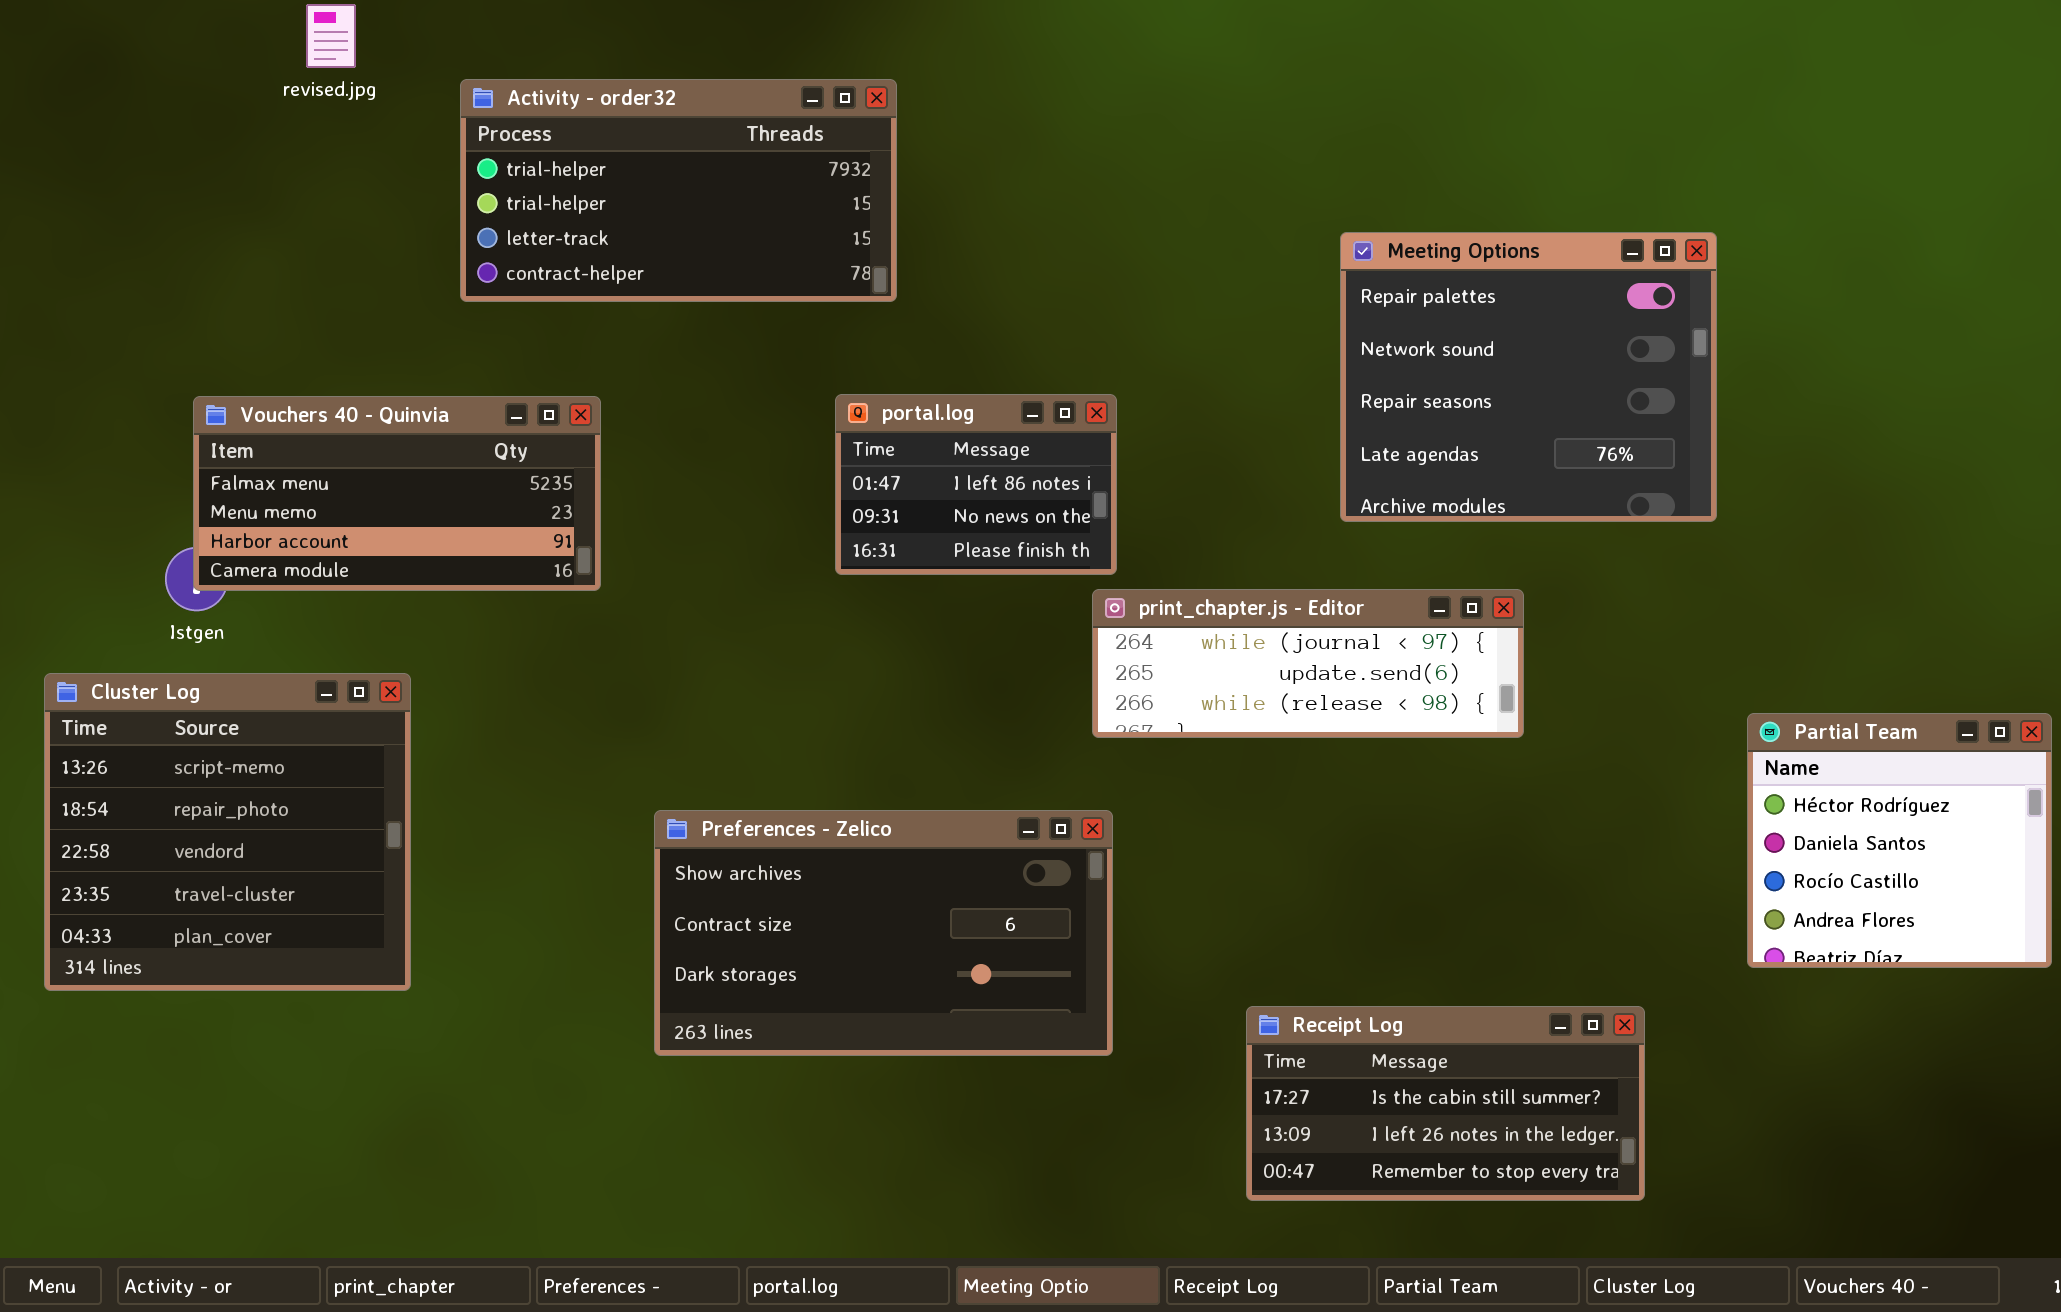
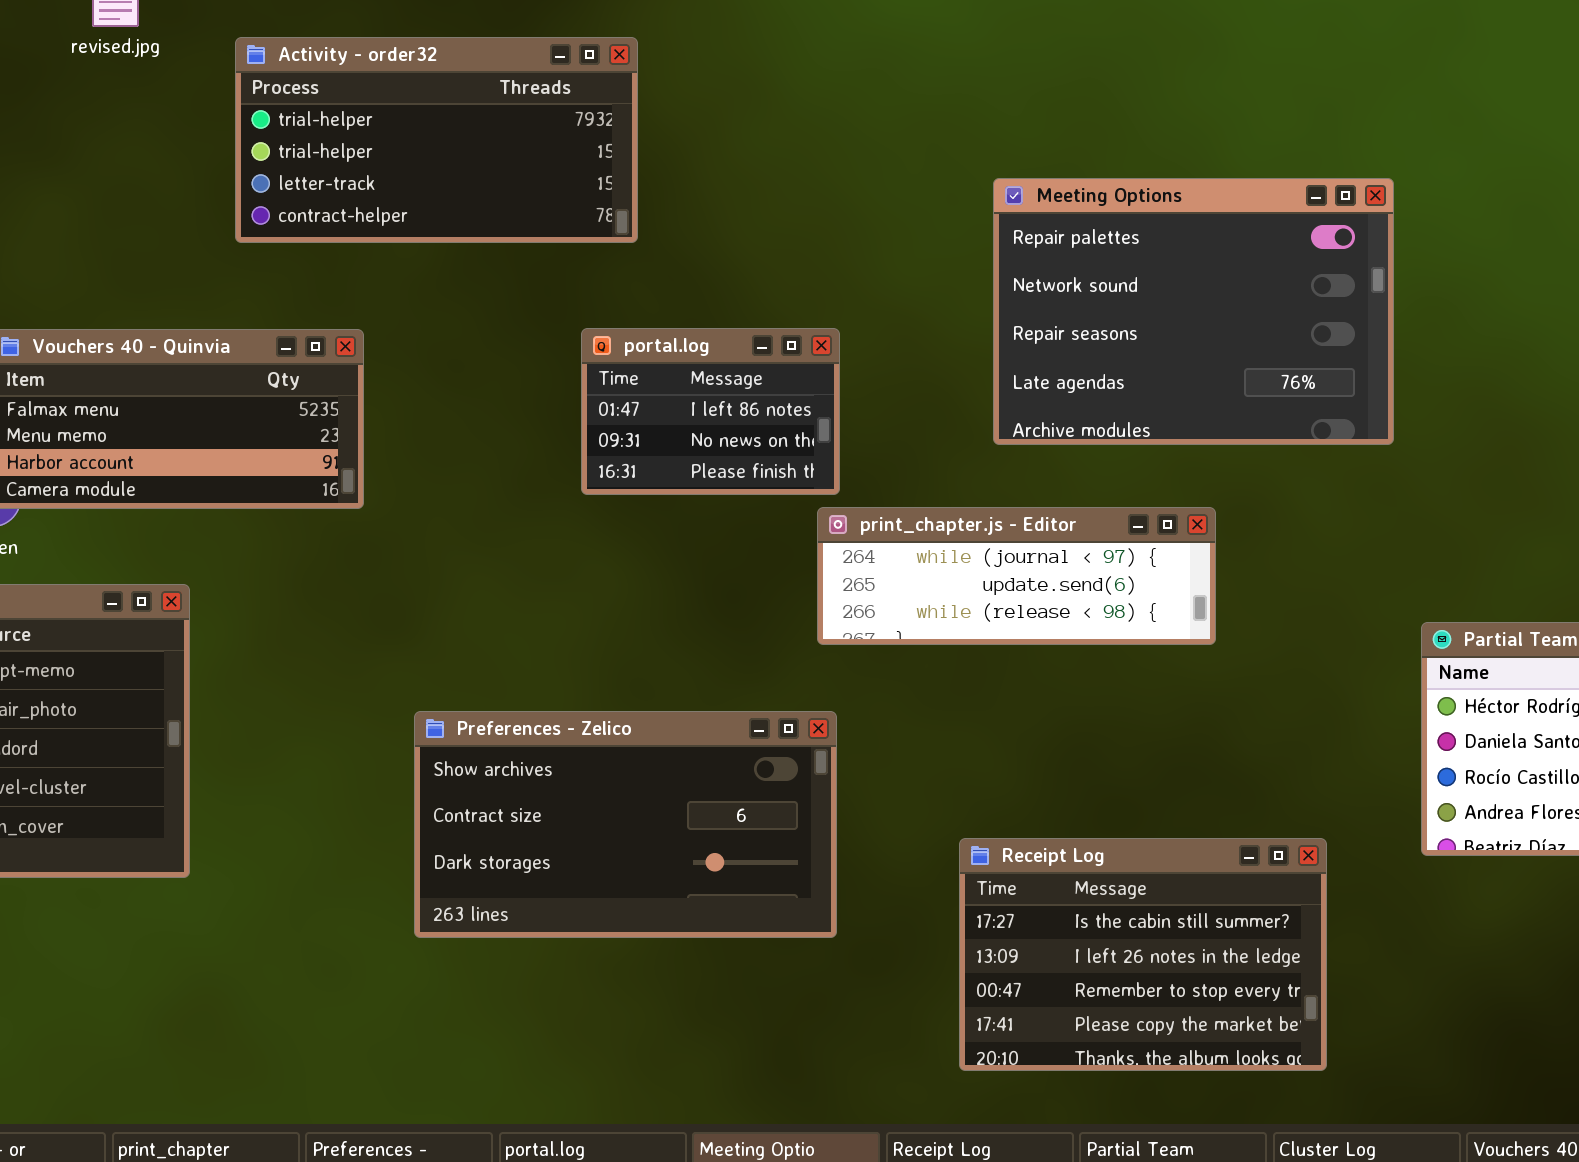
Meeting Options: [1340,232,1717,522] -> [993,178,1394,445], resized
Receipt Log: [1246,1006,1645,1201] -> [959,838,1327,1071], resized

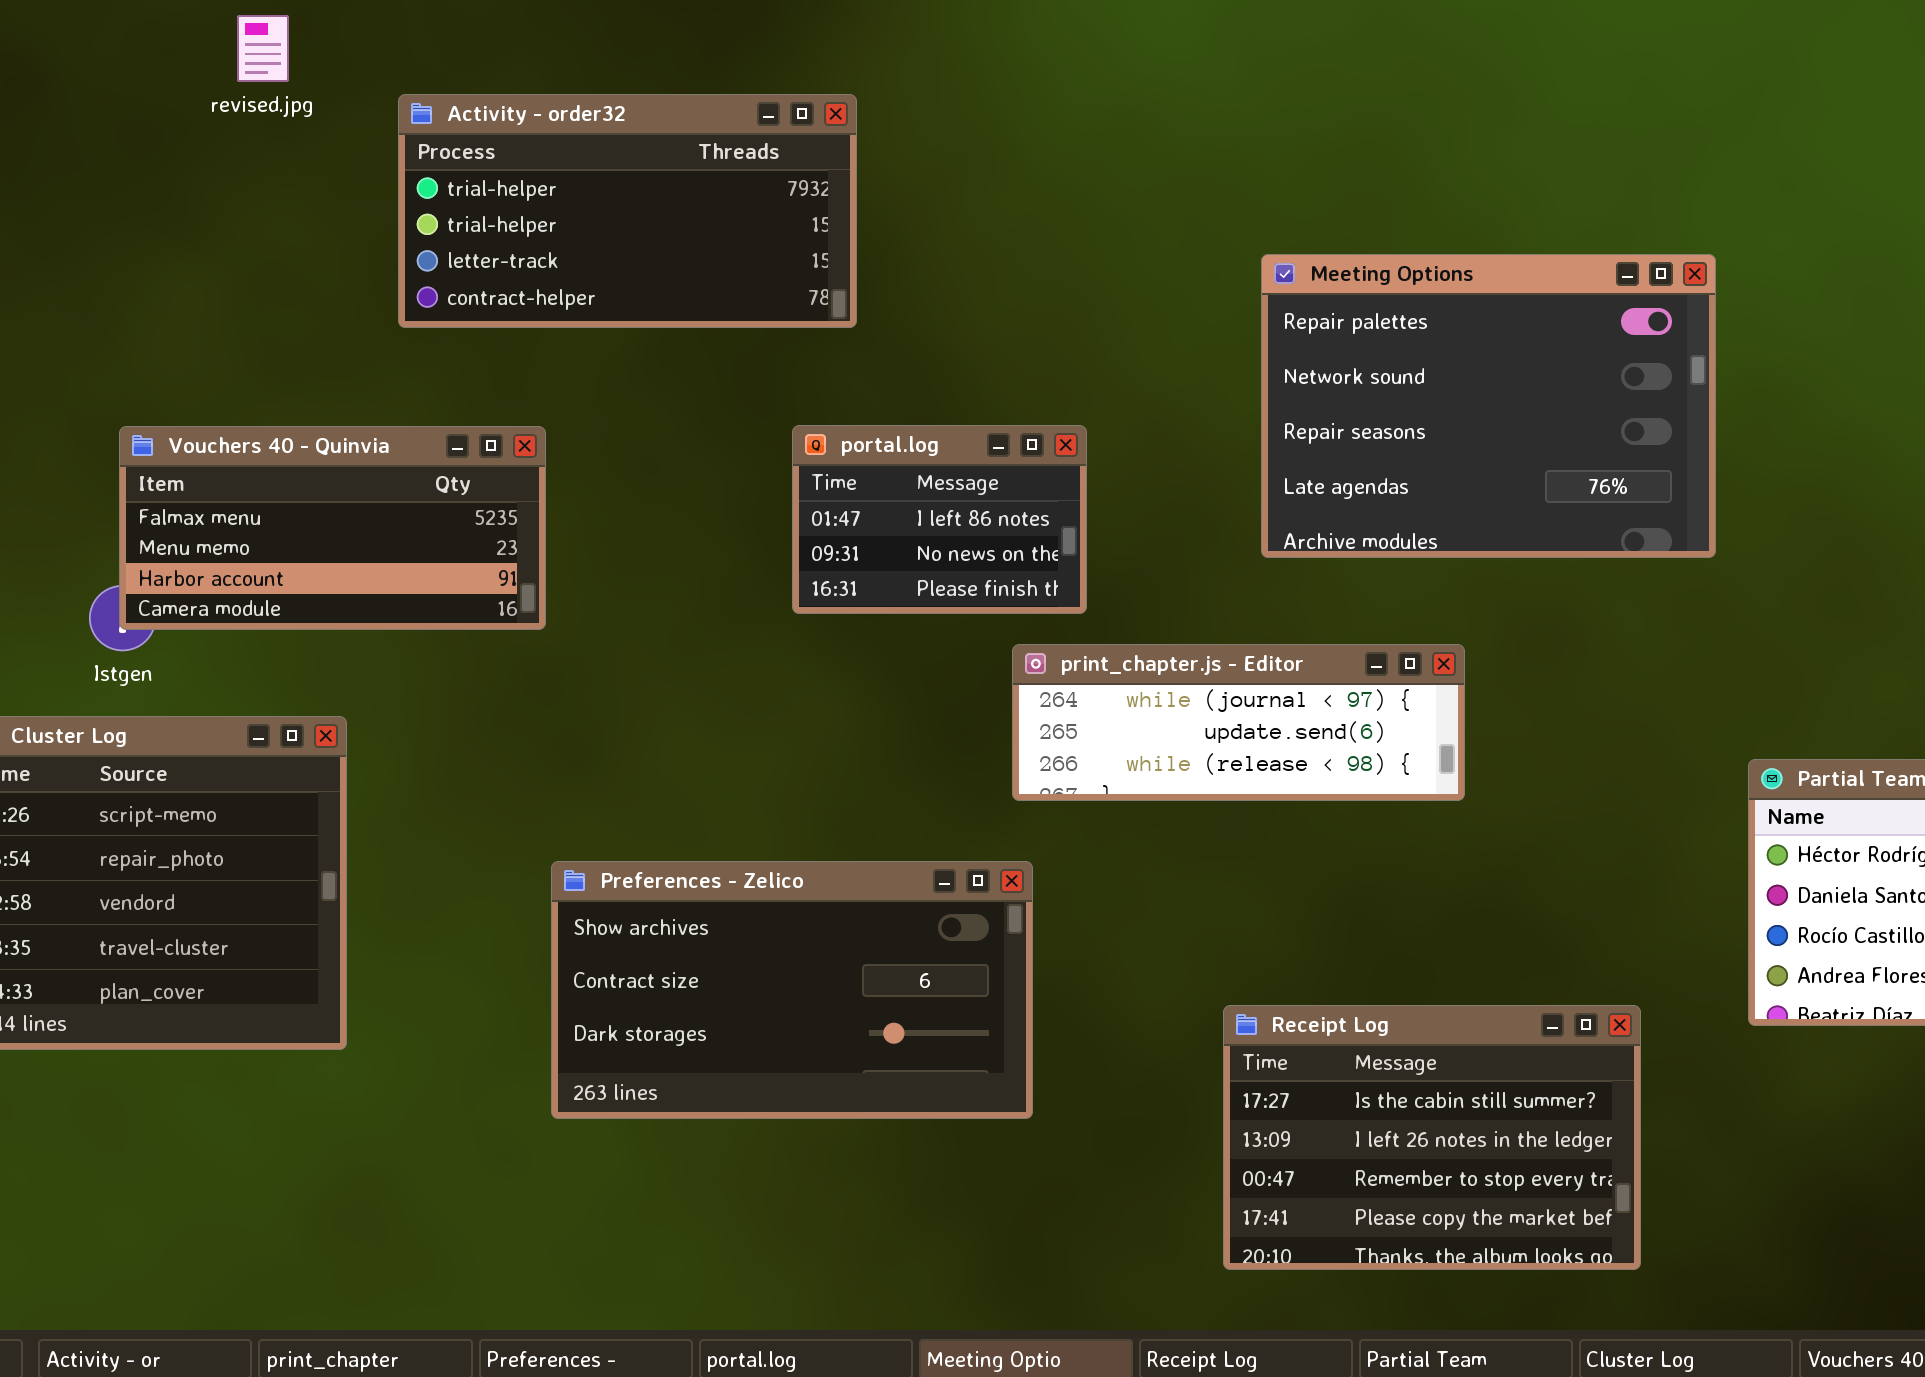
print_chapter.js - Editor: [817,507,1216,645] -> [1012,644,1465,801], moved
Preferences - Zelico: [414,711,837,938] -> [551,861,1033,1119], moved

